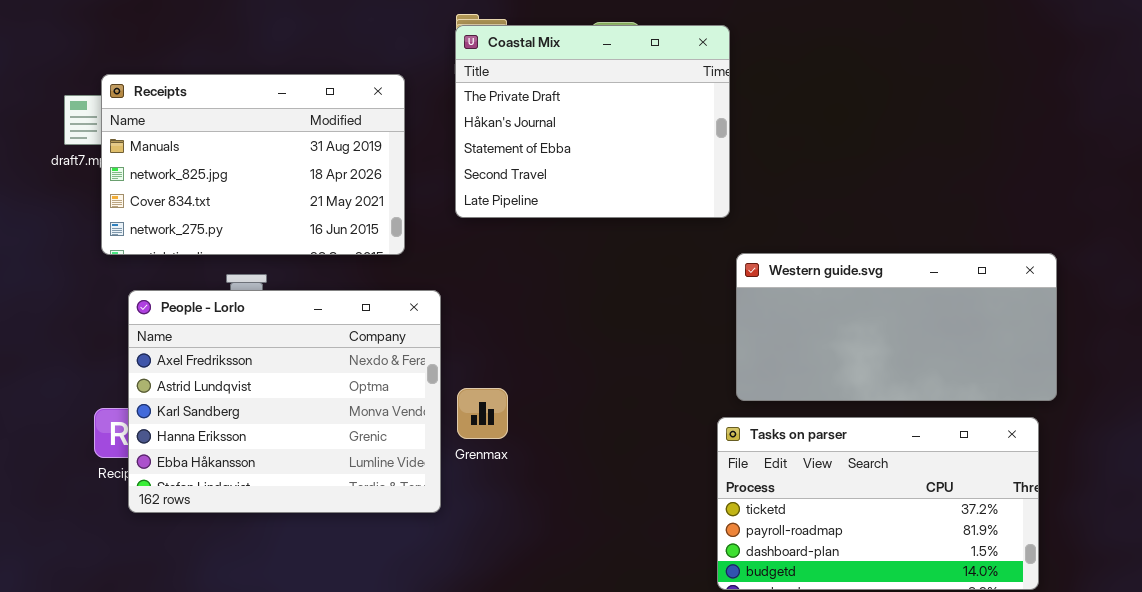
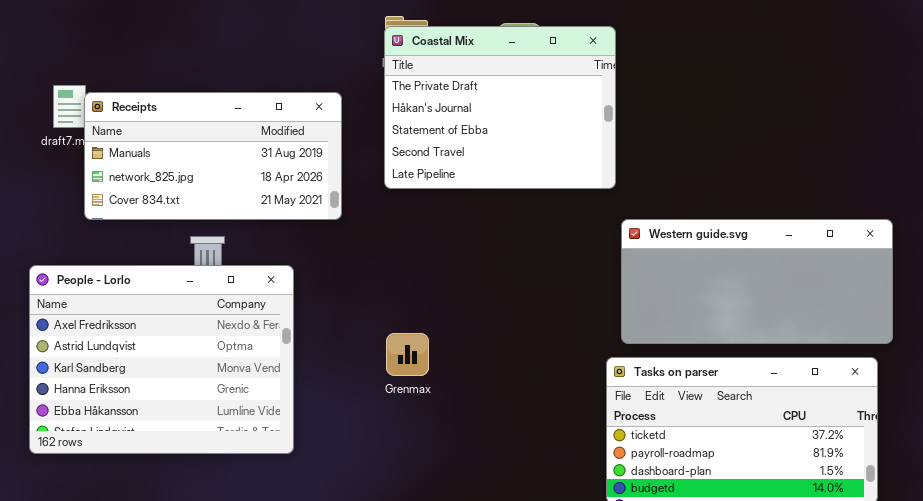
Receipts: [101,74,405,255] -> [84,92,342,220], resized
People - Lorlo: [128,290,441,513] -> [29,265,294,454], moved

